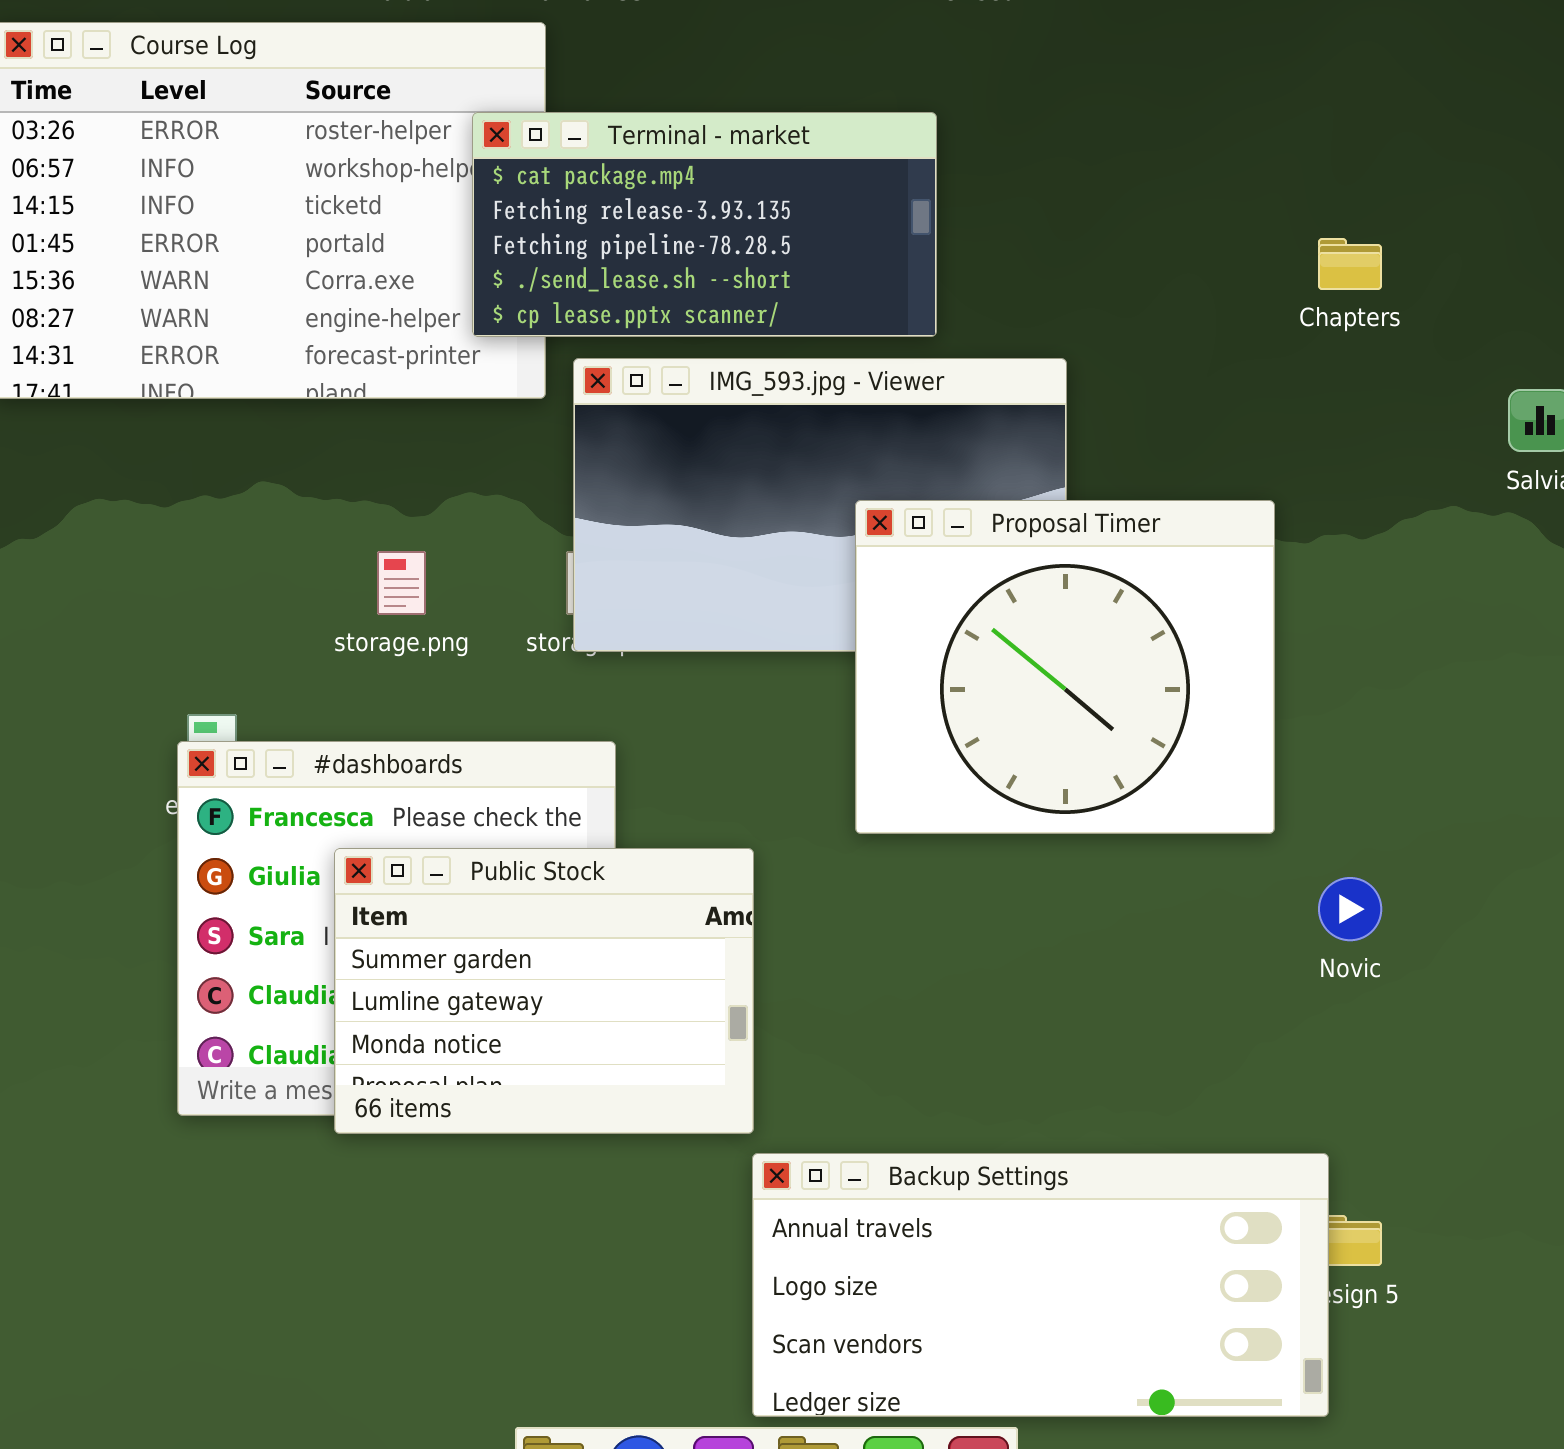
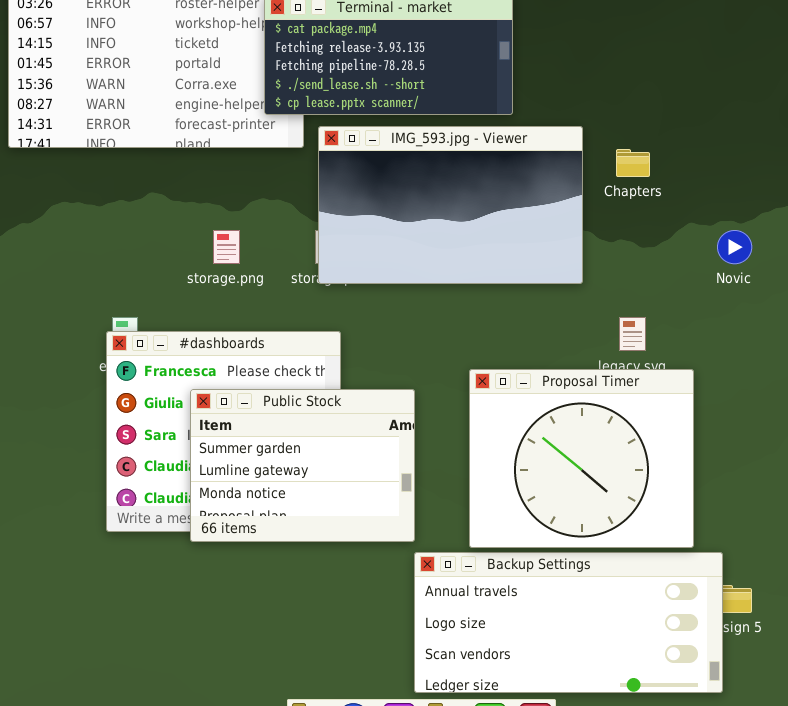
Chapters: [1318,238,1382,290] -> [616,149,650,177], moved
Proposal Timer: [855,500,1275,834] -> [469,369,694,548], moved
Novic: [1318,877,1382,941] -> [717,230,752,264], moved

